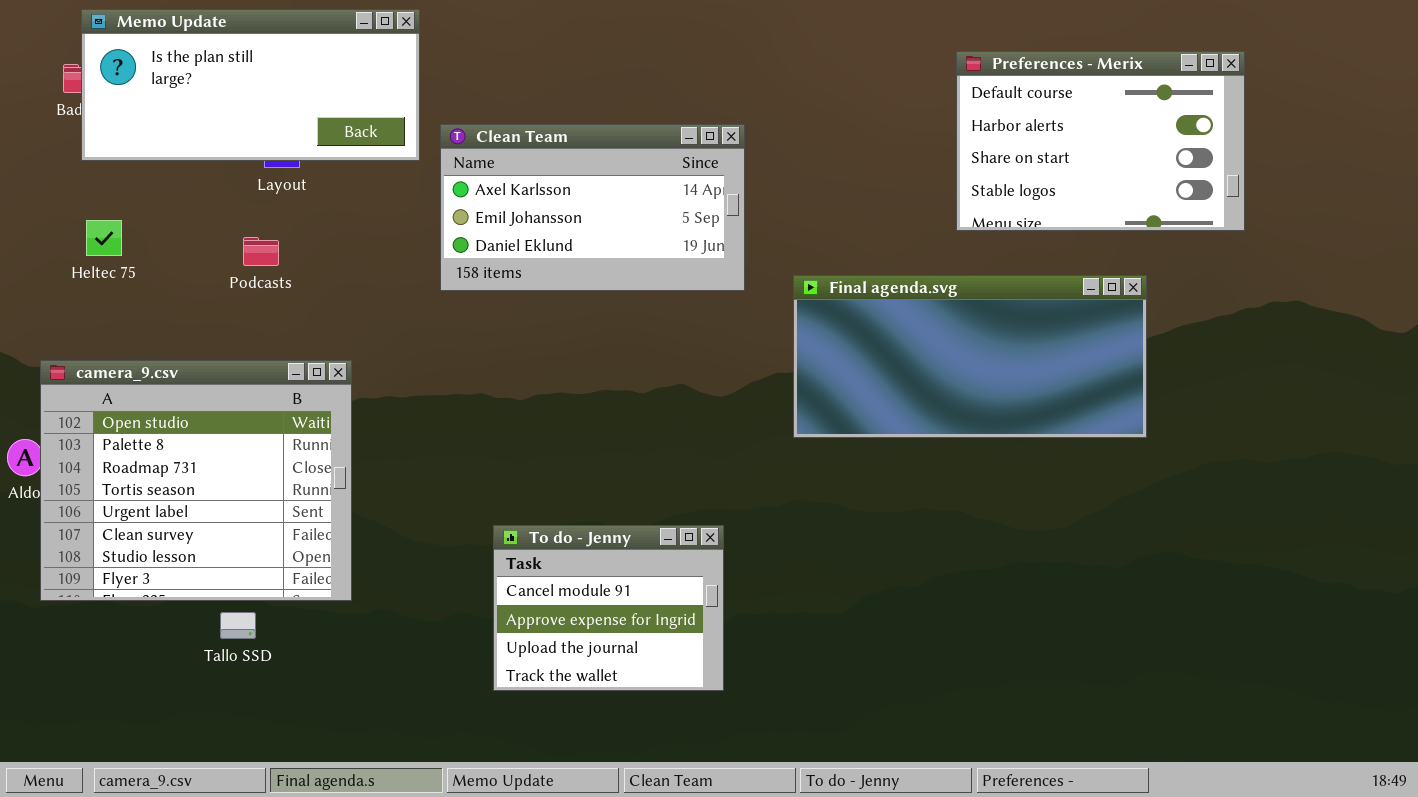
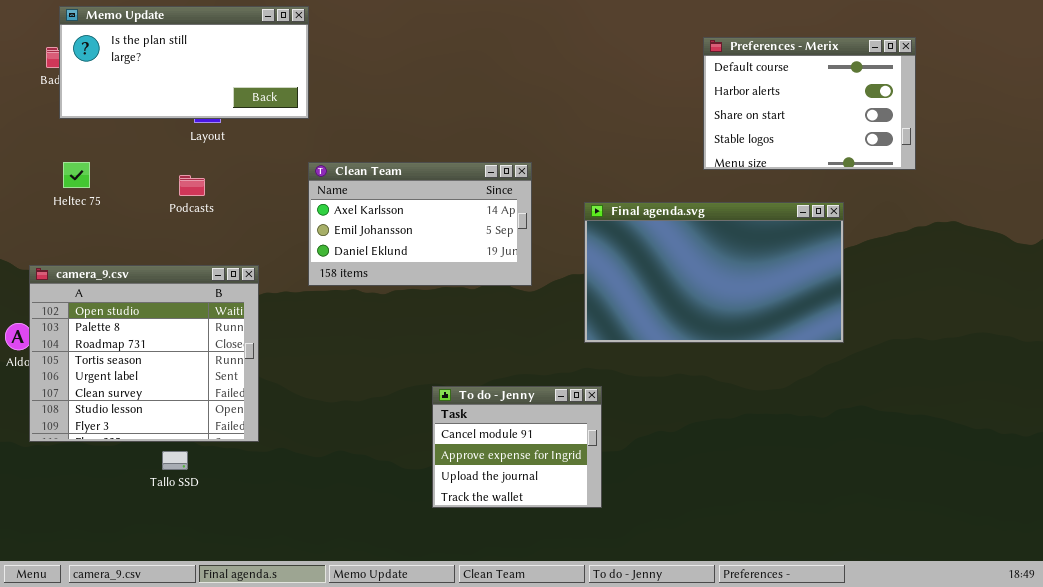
Clean Team: [440,124,745,291] -> [308,162,532,286], moved
Final agenda.svg: [793,275,1147,438] -> [584,202,844,343], resized
To do - Jenny: [493,525,724,691] -> [432,386,602,508], moved

